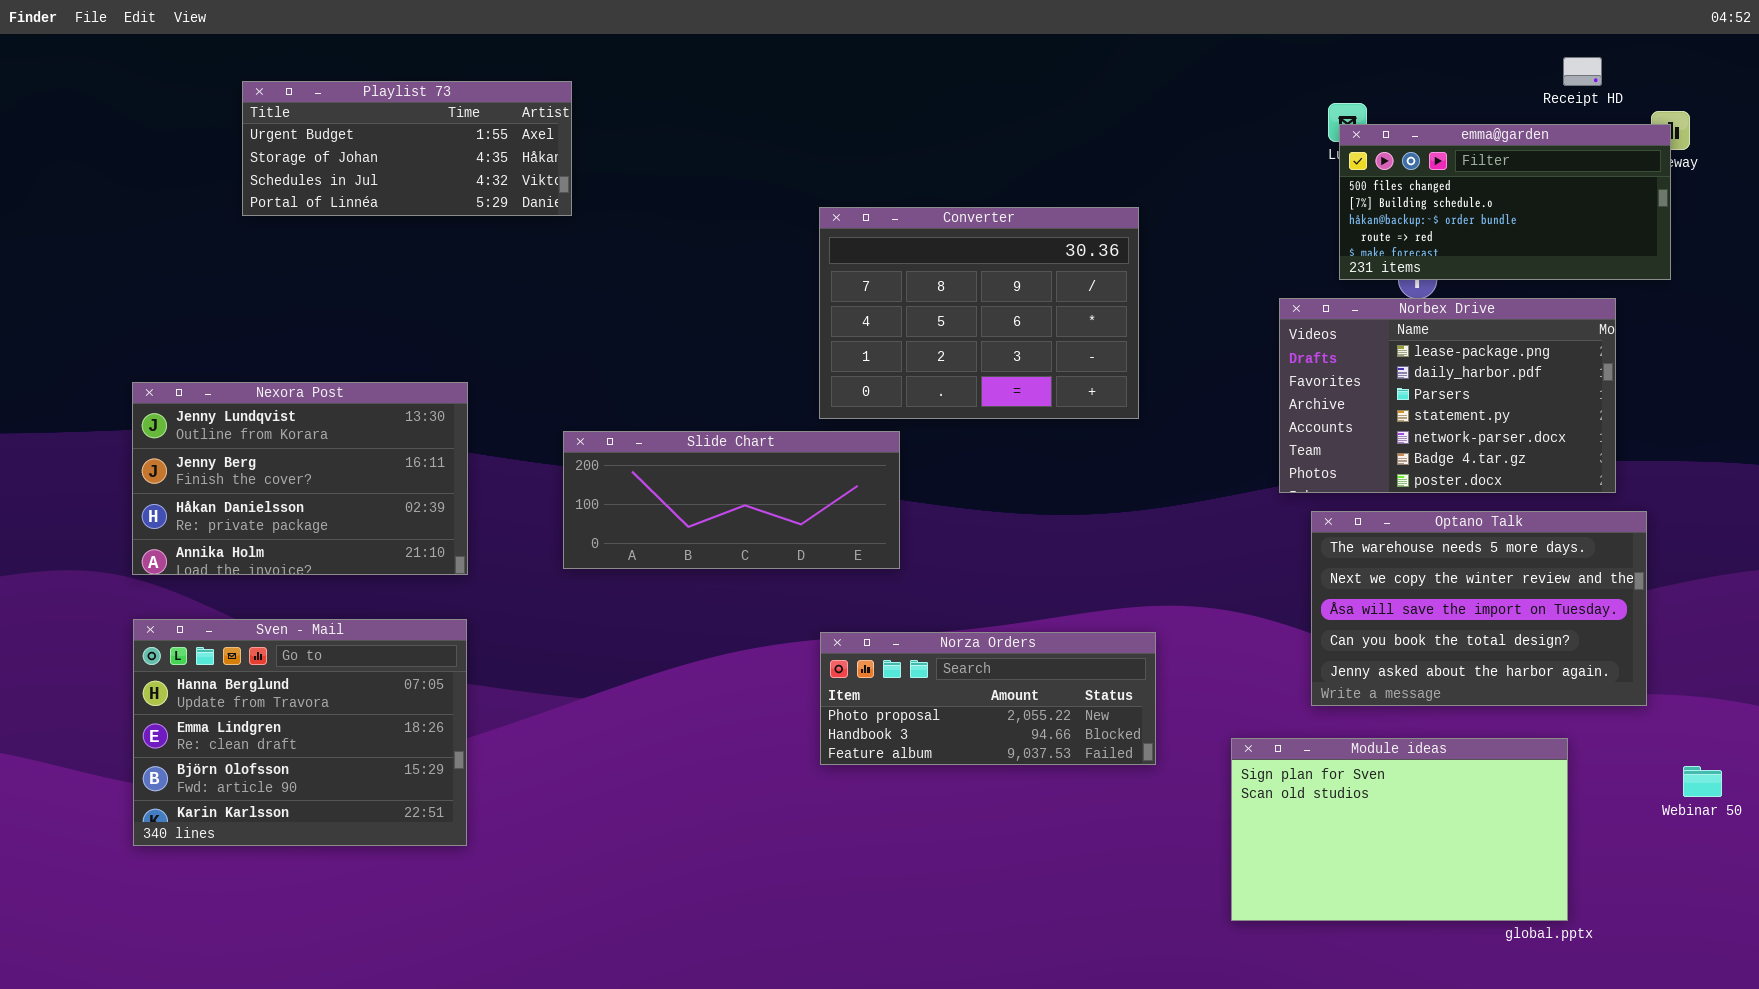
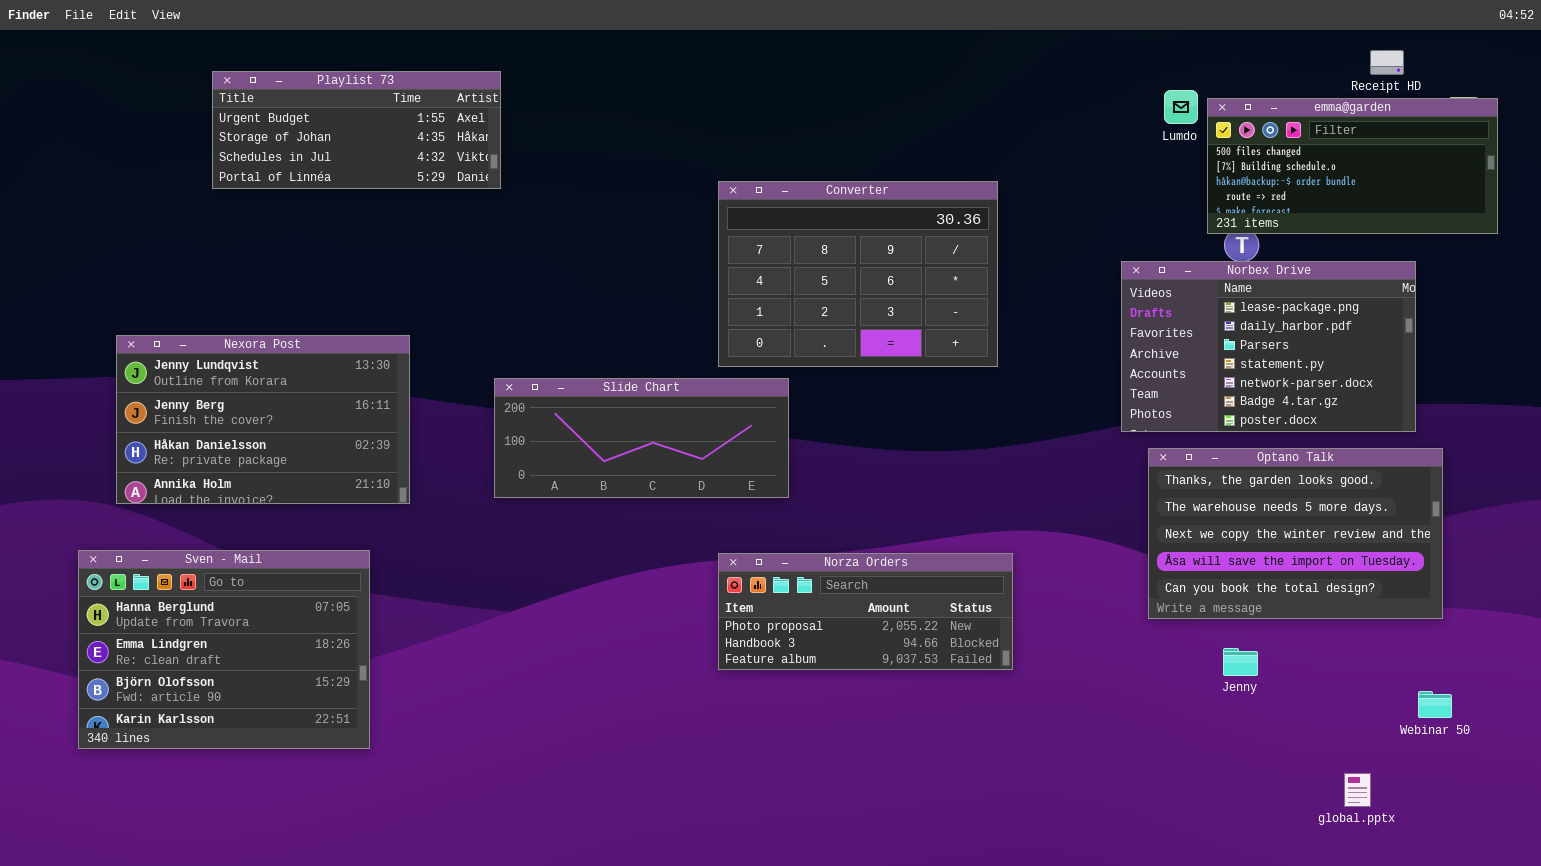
emma@garden: [1339,124,1671,280] -> [1207,98,1498,234], moved
Optano Talk: [1311,511,1647,706] -> [1148,448,1443,619], scrolled up 1 row
Sven - Mail: [133,619,467,846] -> [78,550,370,749], moved
Module ideas: [1231,738,1568,921] -> none, closed
Webinar 50: [1683,766,1722,797] -> [1418,691,1452,718], moved

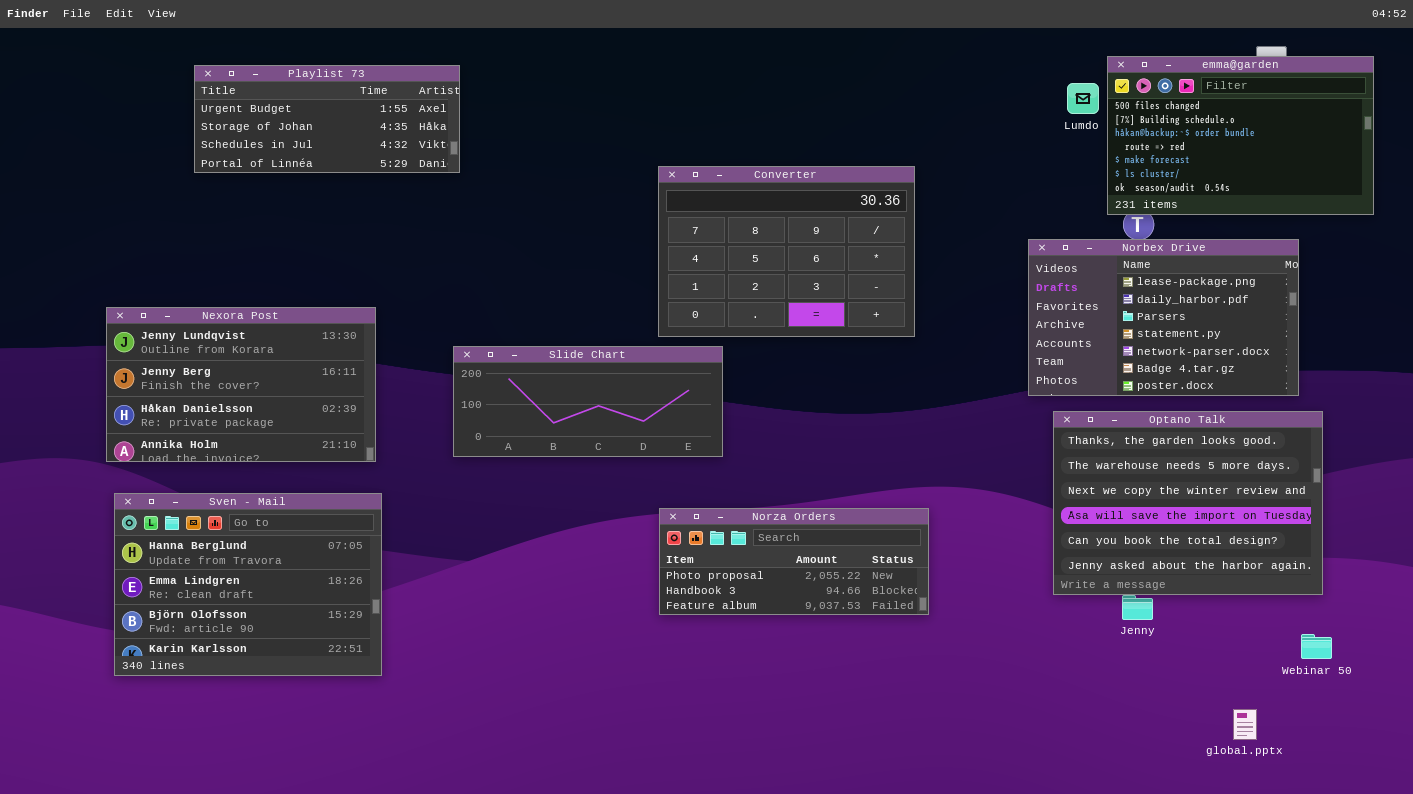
emma@garden: [1207,98,1498,234] -> [1107,56,1374,215], resized
Optano Talk: [1148,448,1443,619] -> [1053,411,1323,595], resized
Sven - Mail: [78,550,370,749] -> [114,493,382,676], moved

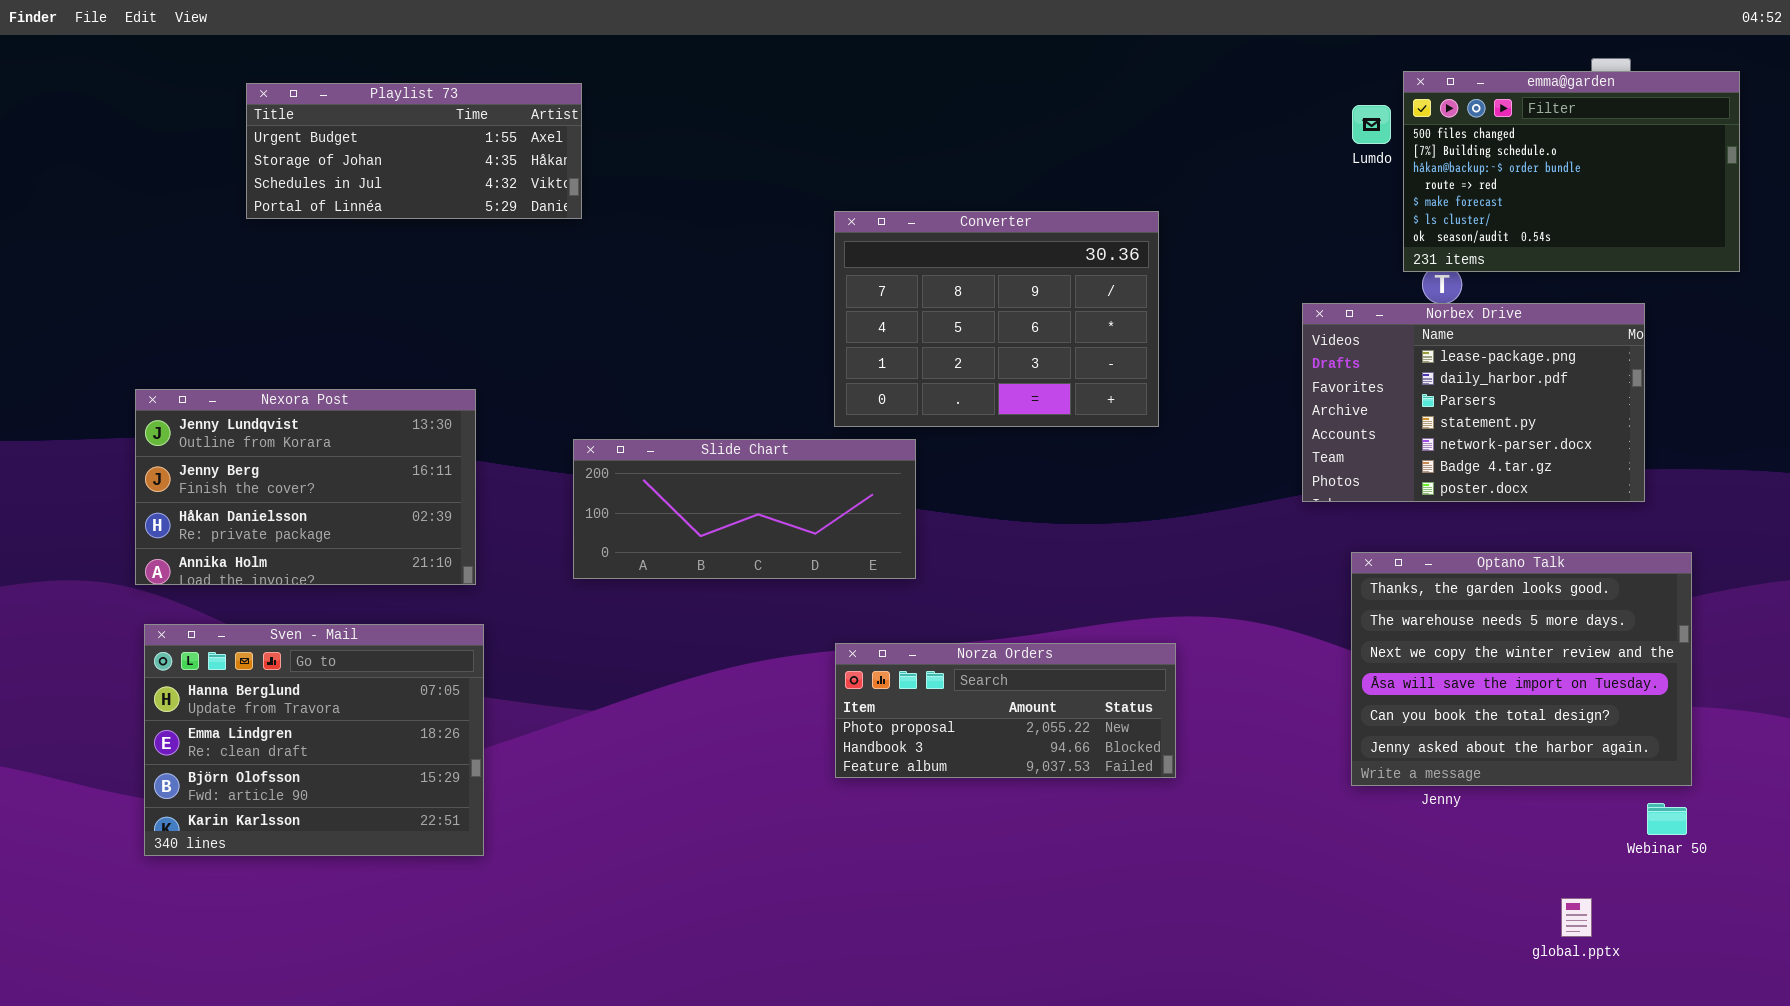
Optano Talk: [1053,411,1323,595] -> [1351,552,1692,786], moved

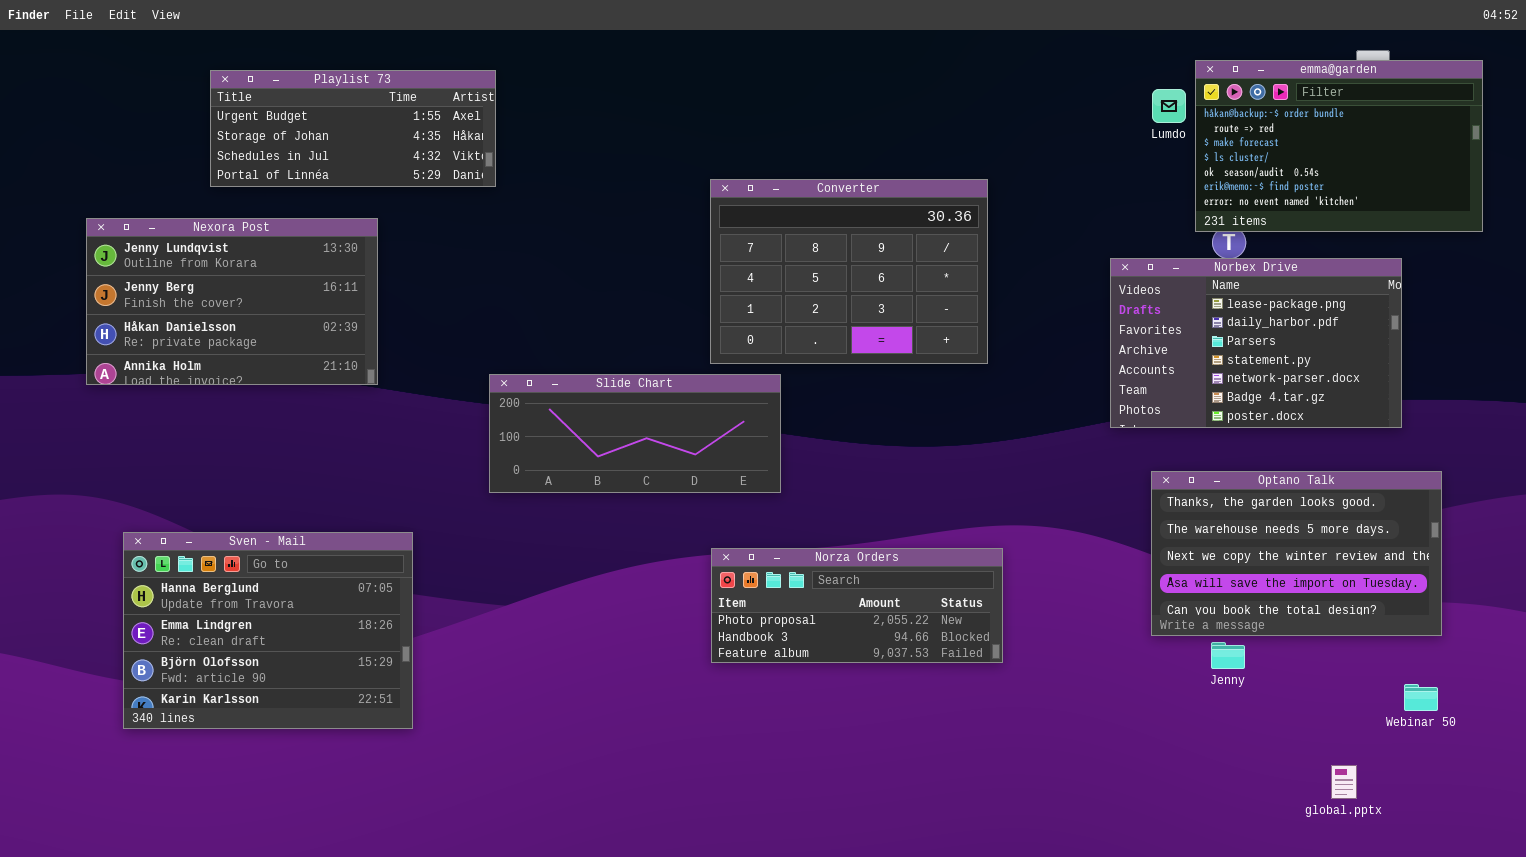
emma@garden: [1403,71,1740,272] -> [1195,60,1483,232], scrolled down 2 rows
Nexora Post: [135,389,476,585] -> [86,218,378,385], moved
Optano Talk: [1351,552,1692,786] -> [1151,471,1442,636], resized

